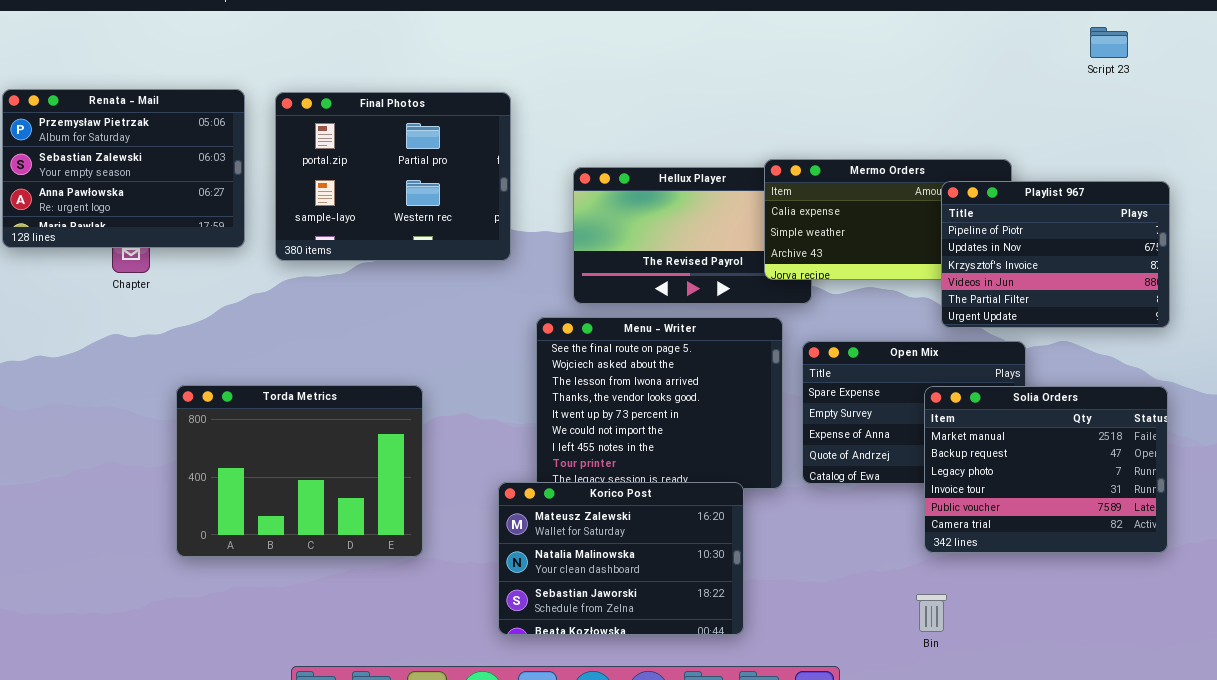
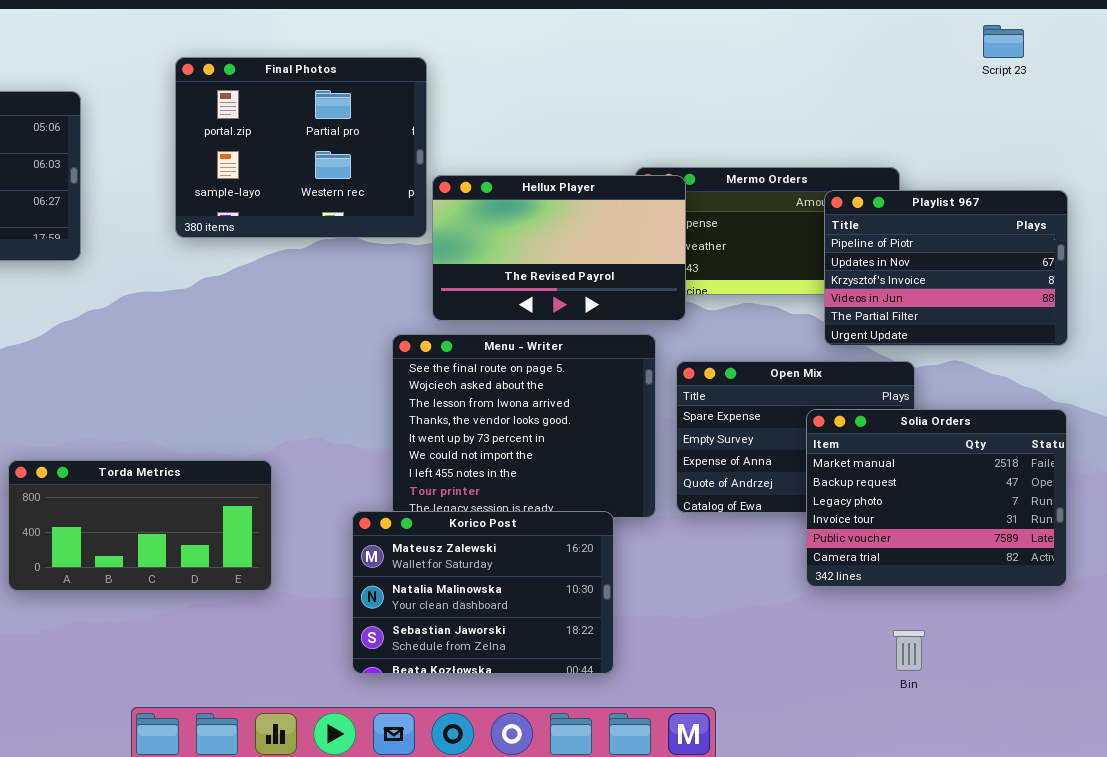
Final Photos: [275,92,511,261] -> [175,57,427,238], moved
Hellux Player: [573,167,812,304] -> [432,175,686,321], raised
Torda Metrics: [176,385,423,557] -> [8,460,272,591], resized
Bin: [916,594,947,632] -> [893,630,925,671], moved

